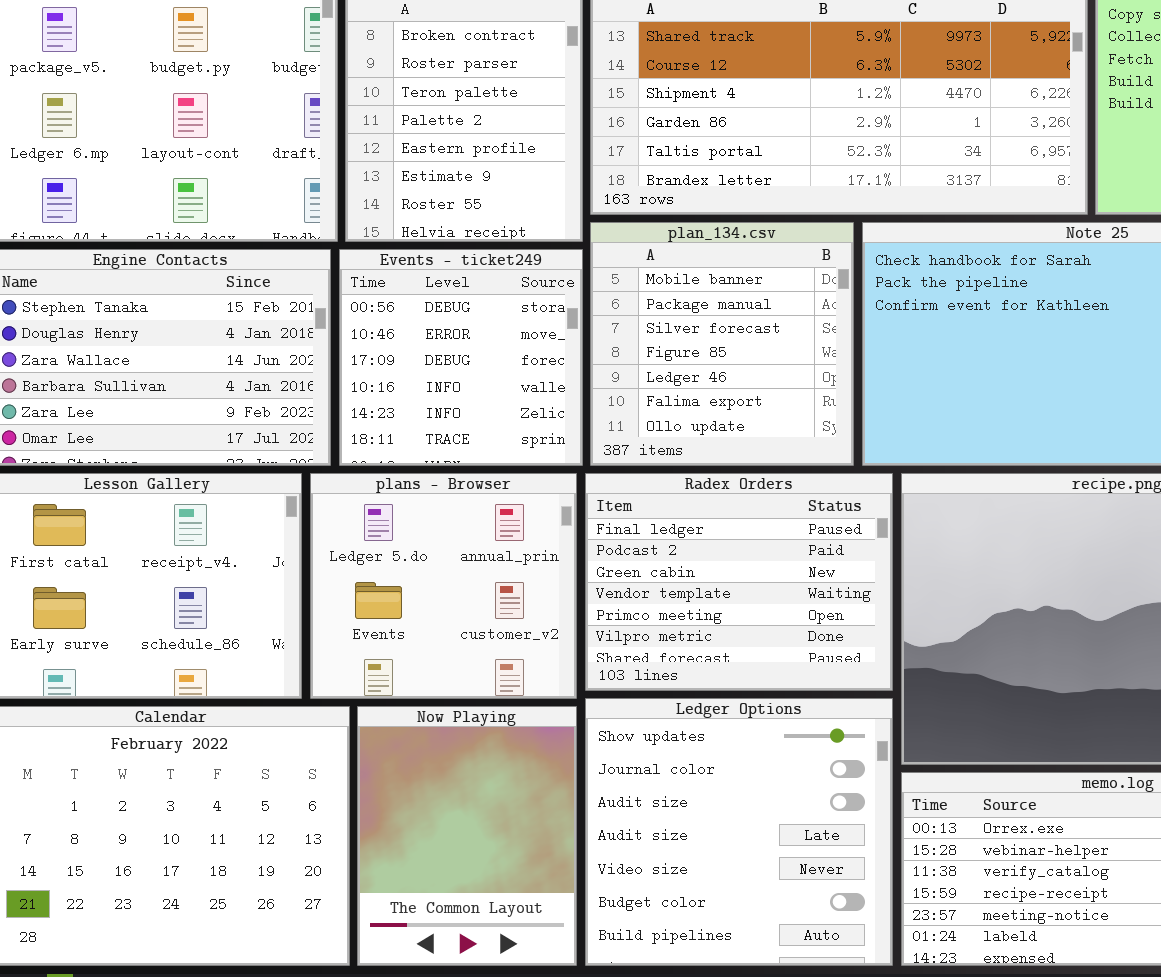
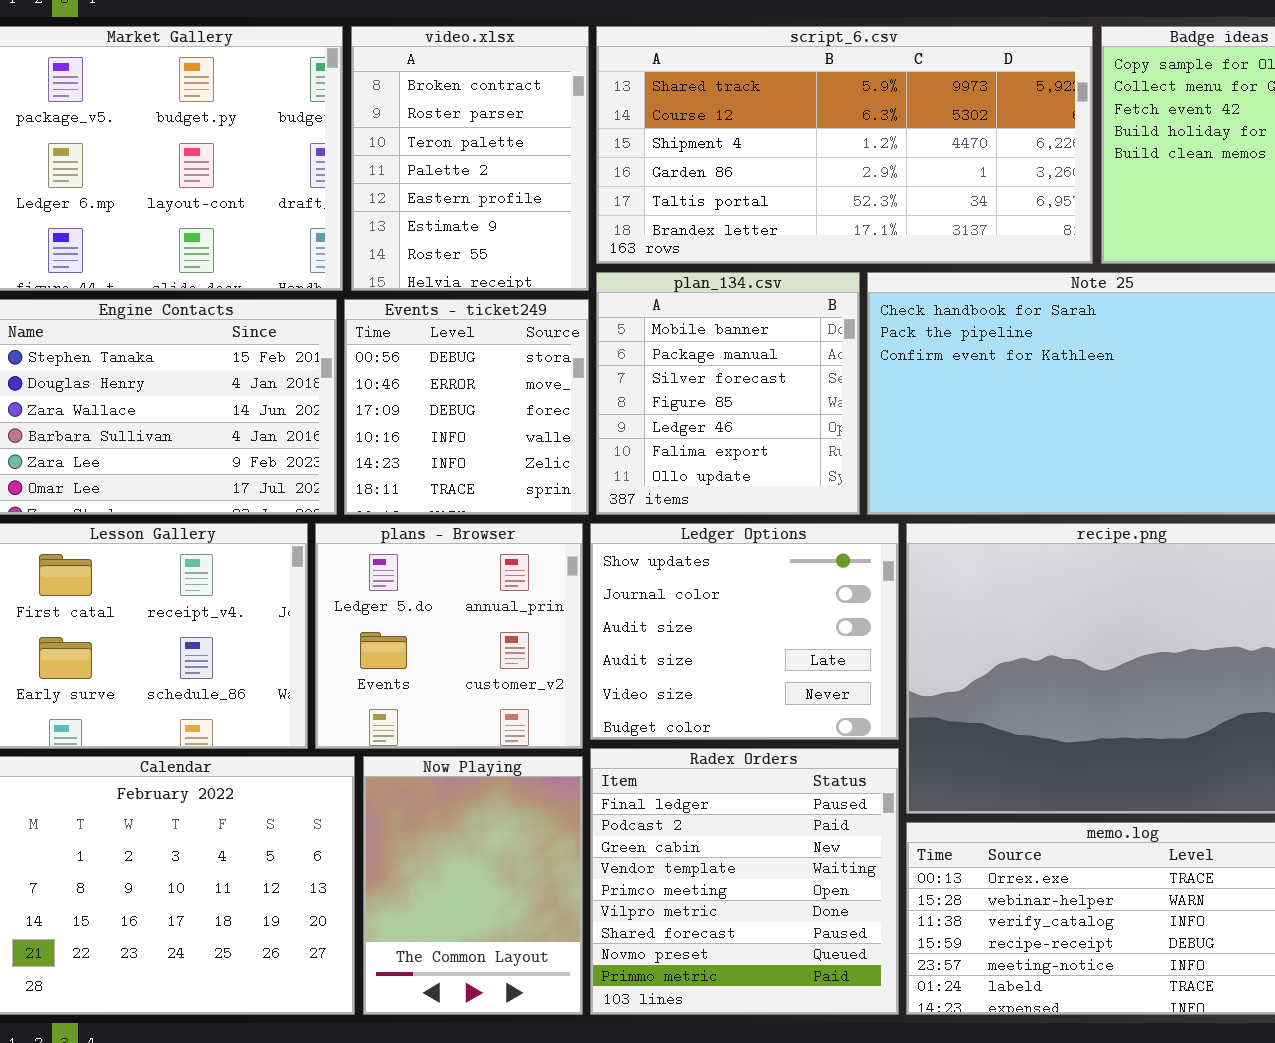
Radex Orders: [585,473,893,691] -> [590,748,899,1015], moved, resized
Ledger Options: [585,698,893,966] -> [590,523,899,740], moved, resized

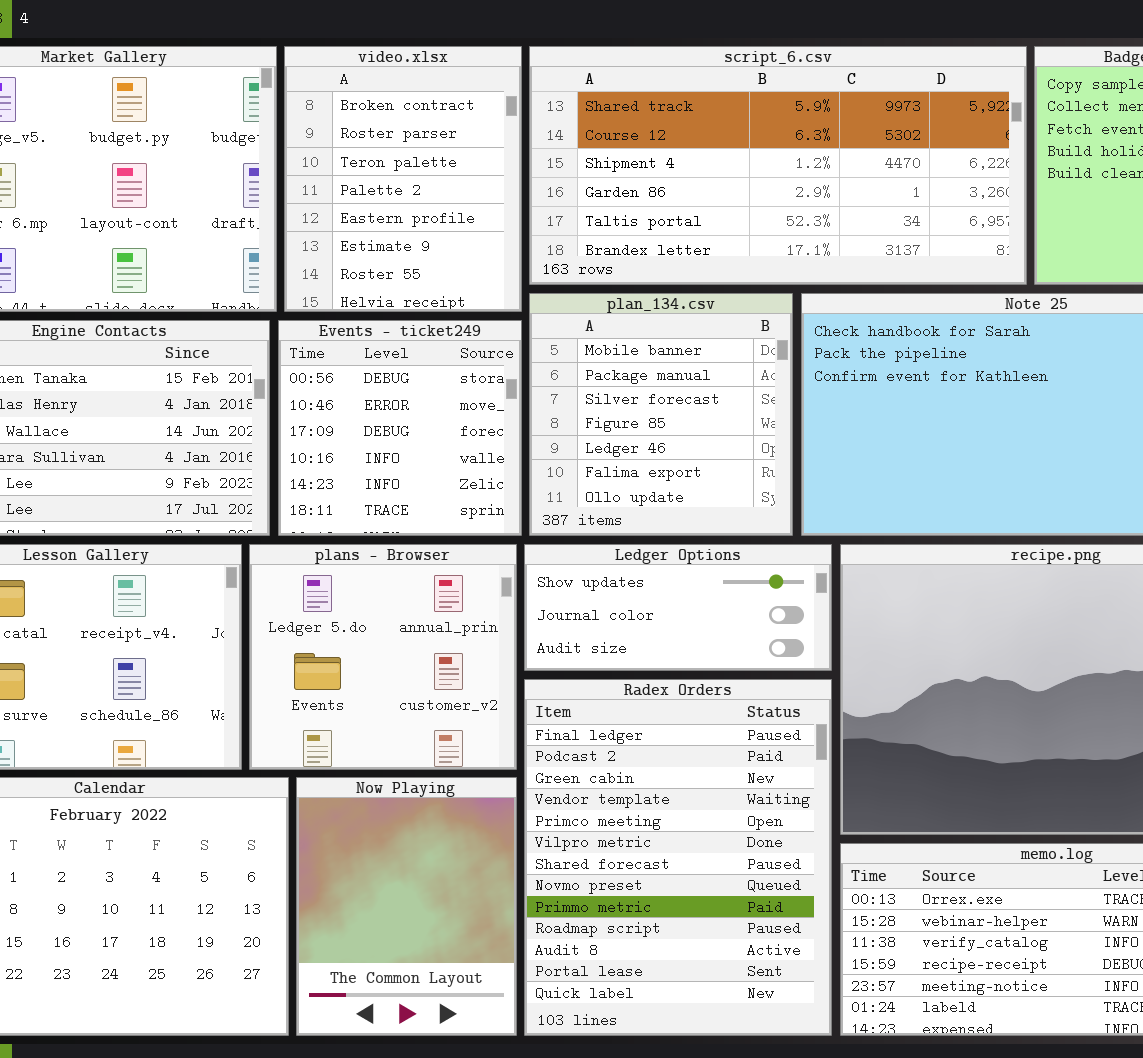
Ledger Options: [590,523,899,740] -> [524,544,832,671], resized
Radex Orders: [590,748,899,1015] -> [524,679,832,1036], resized

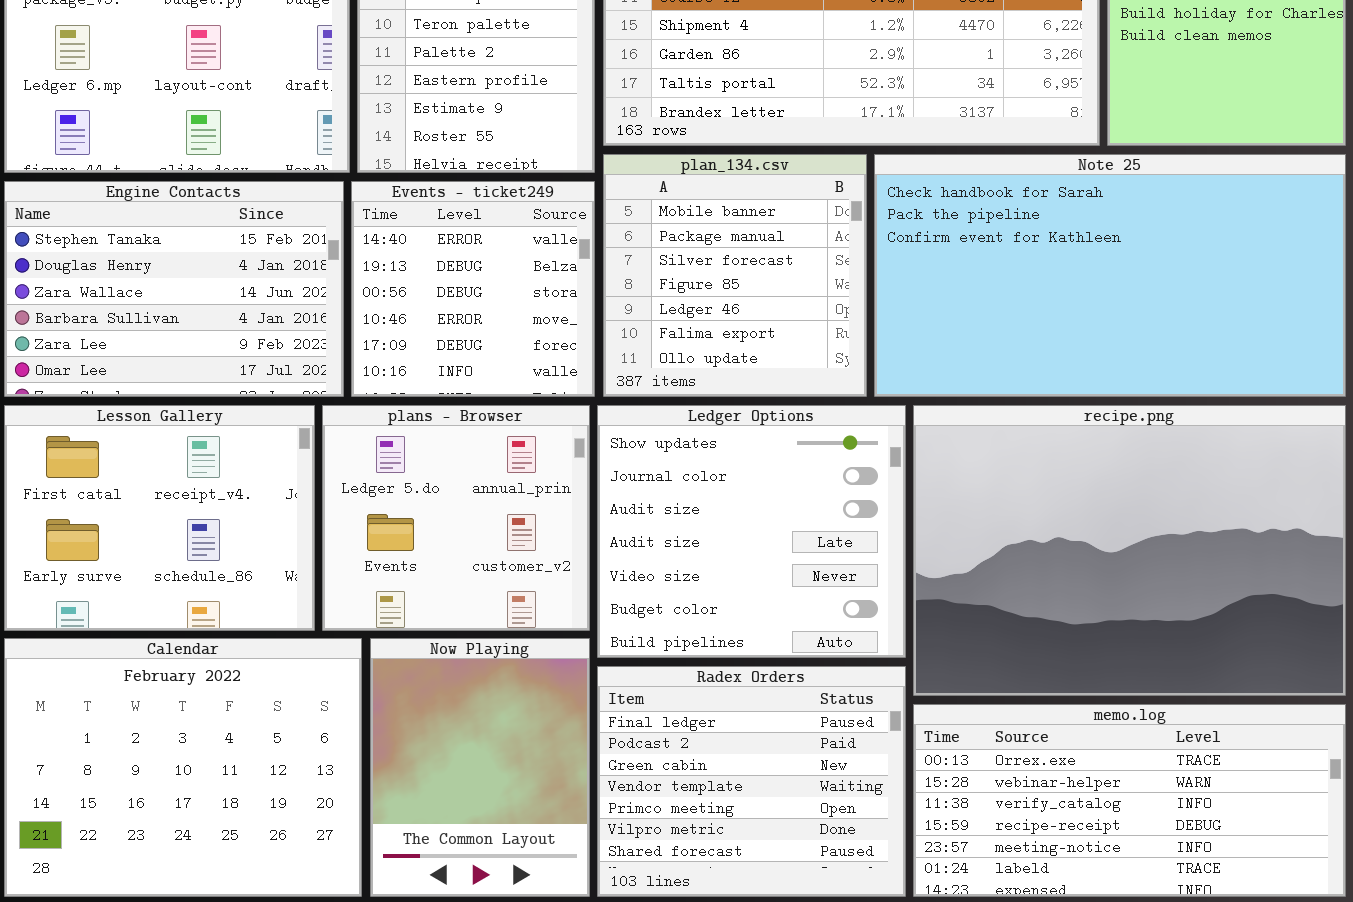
Events - ticket249: [278,320,522,536] -> [351,181,595,397], scrolled up 2 rows
Ledger Options: [524,544,832,671] -> [597,405,906,658], resized
Radex Orders: [524,679,832,1036] -> [597,666,906,897], resized

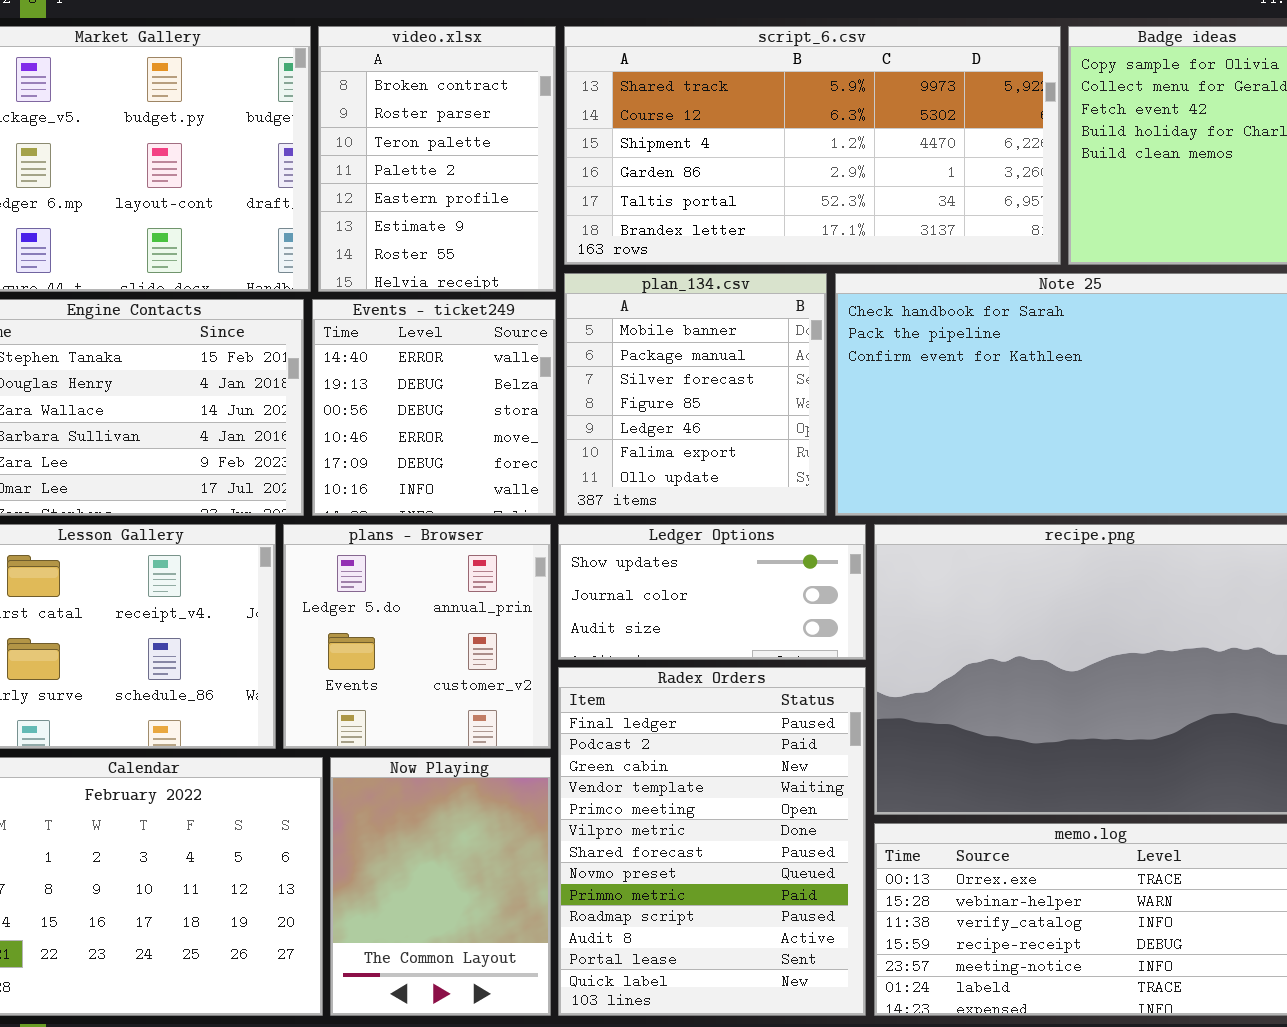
Ledger Options: [597,405,906,658] -> [558,524,866,660], resized
Radex Orders: [597,666,906,897] -> [558,667,866,1016], resized

